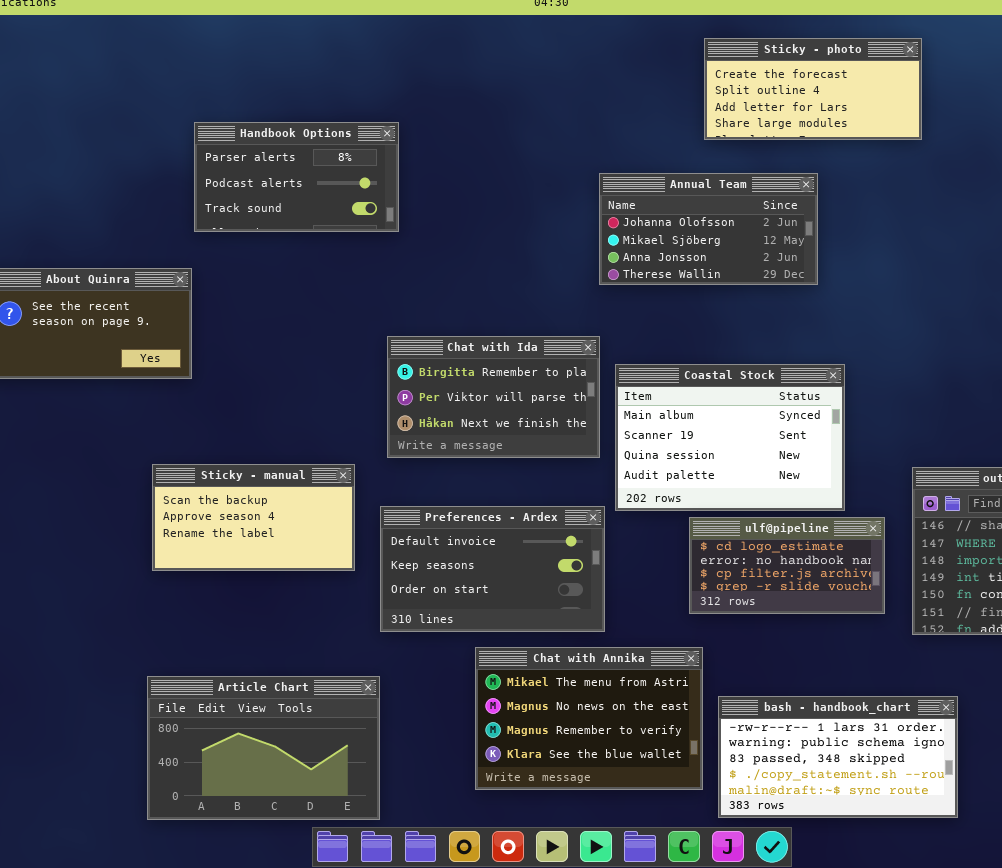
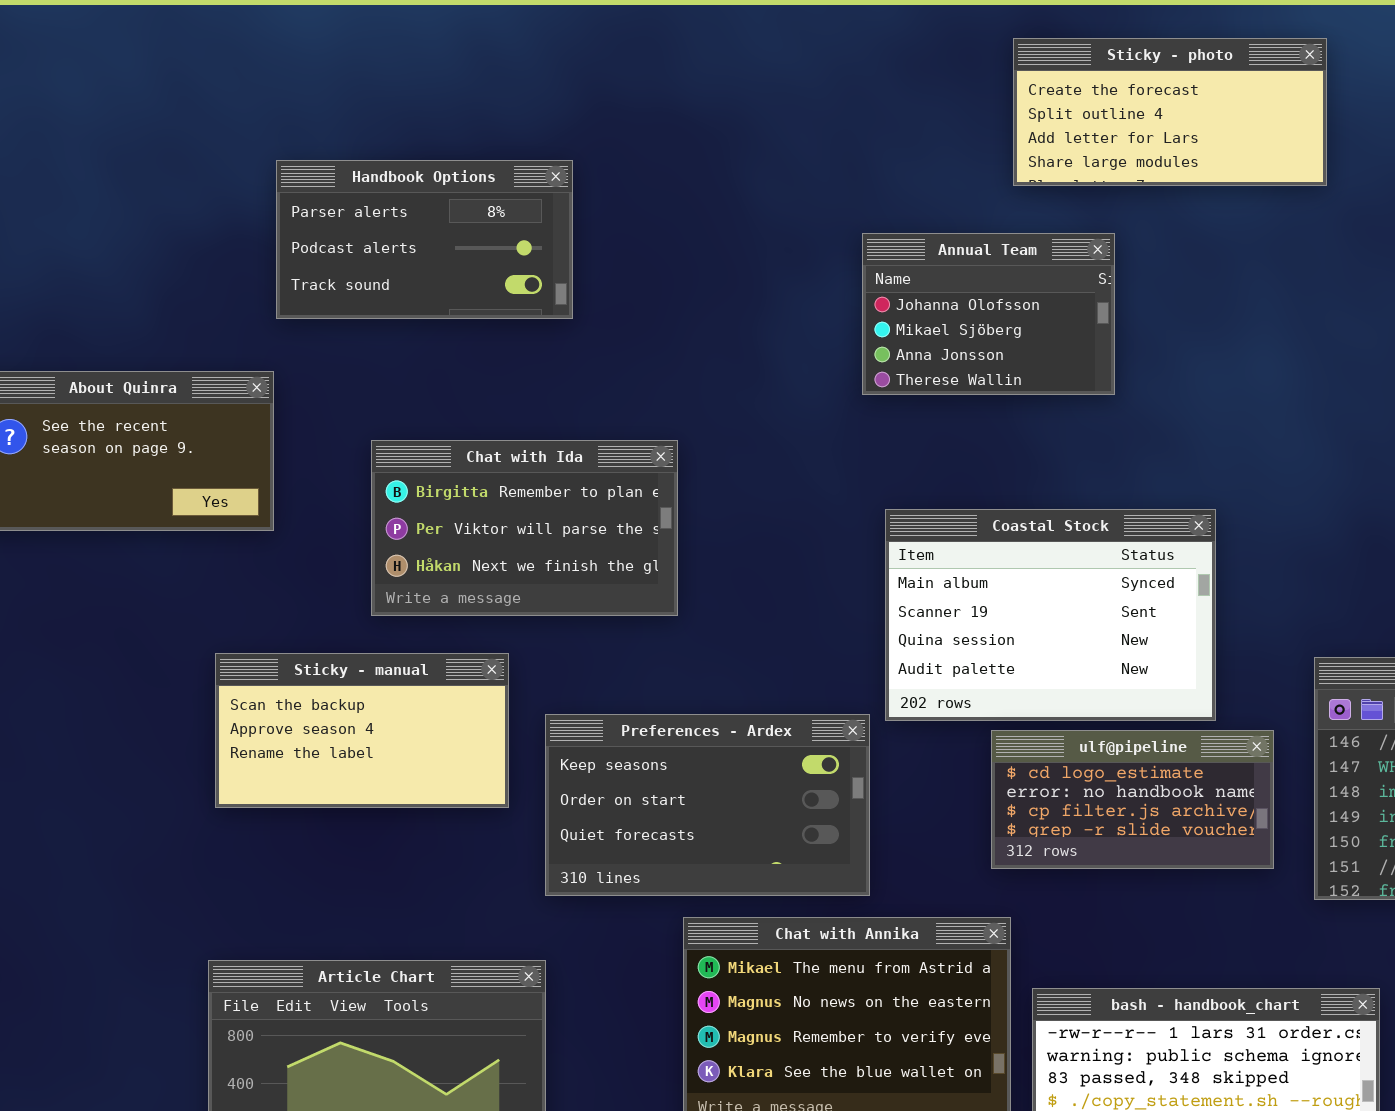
Annual Team: [599,173,818,285] -> [862,233,1115,395], resized
Chat with Ida: [387,336,600,458] -> [371,440,678,616], moved
Preferences - Ardex: [380,506,605,632] -> [545,714,870,896], scrolled down 1 row

